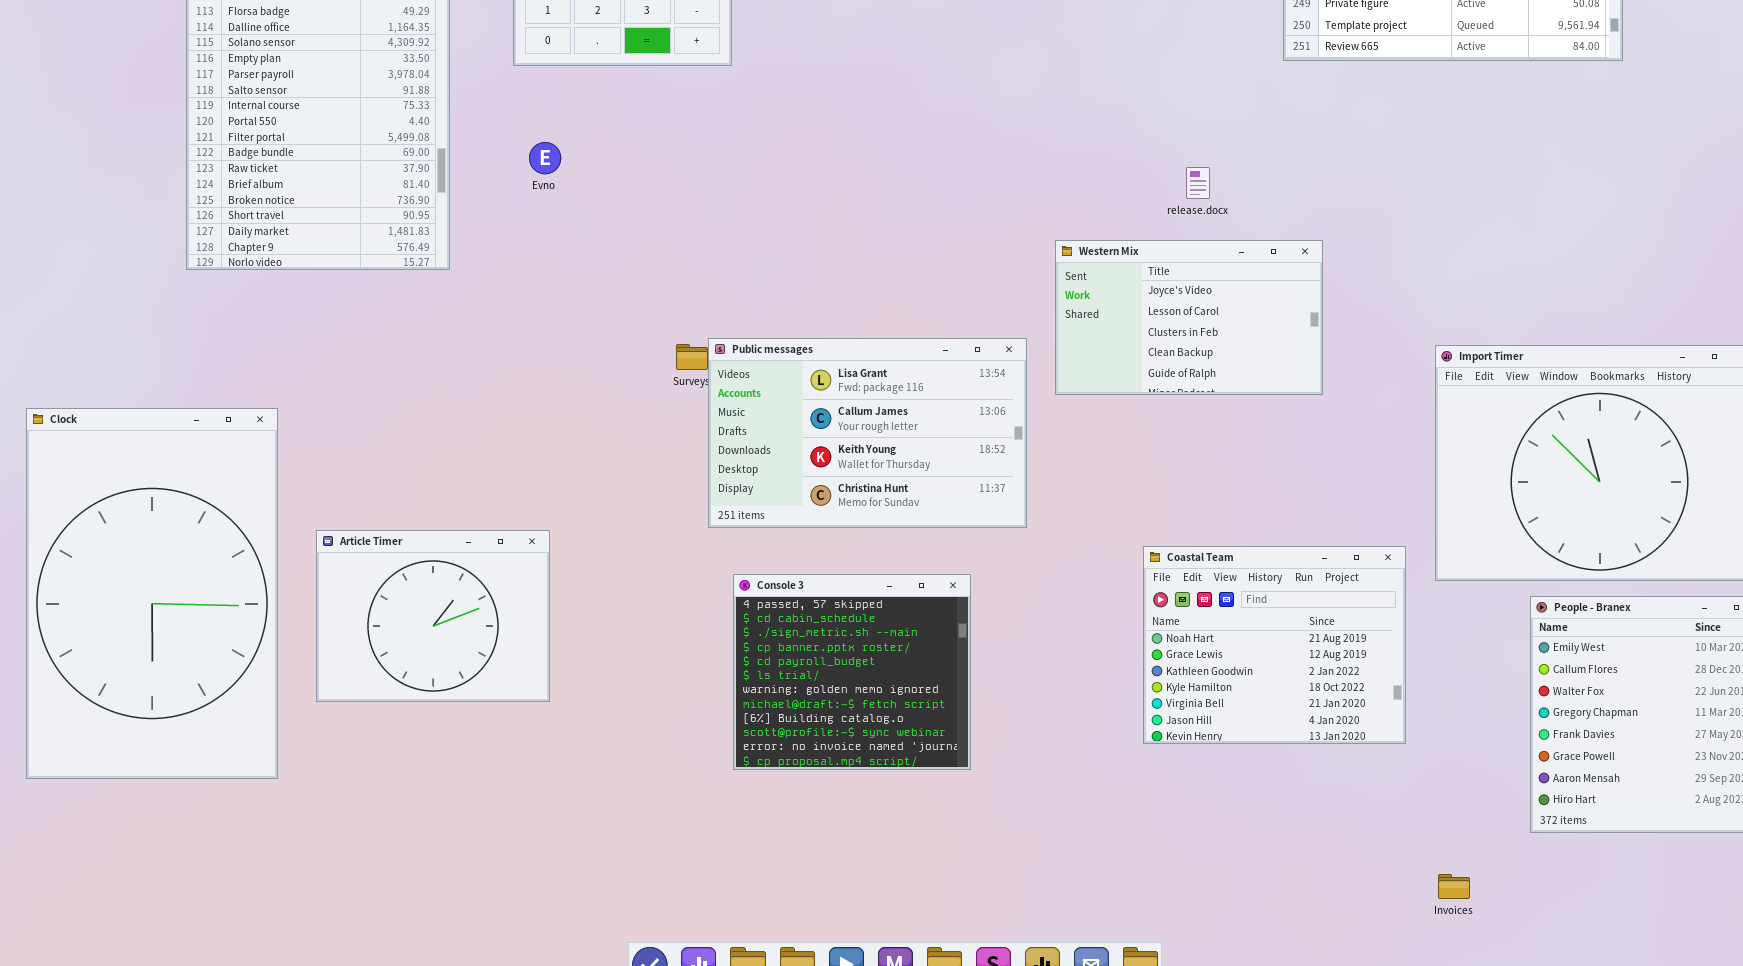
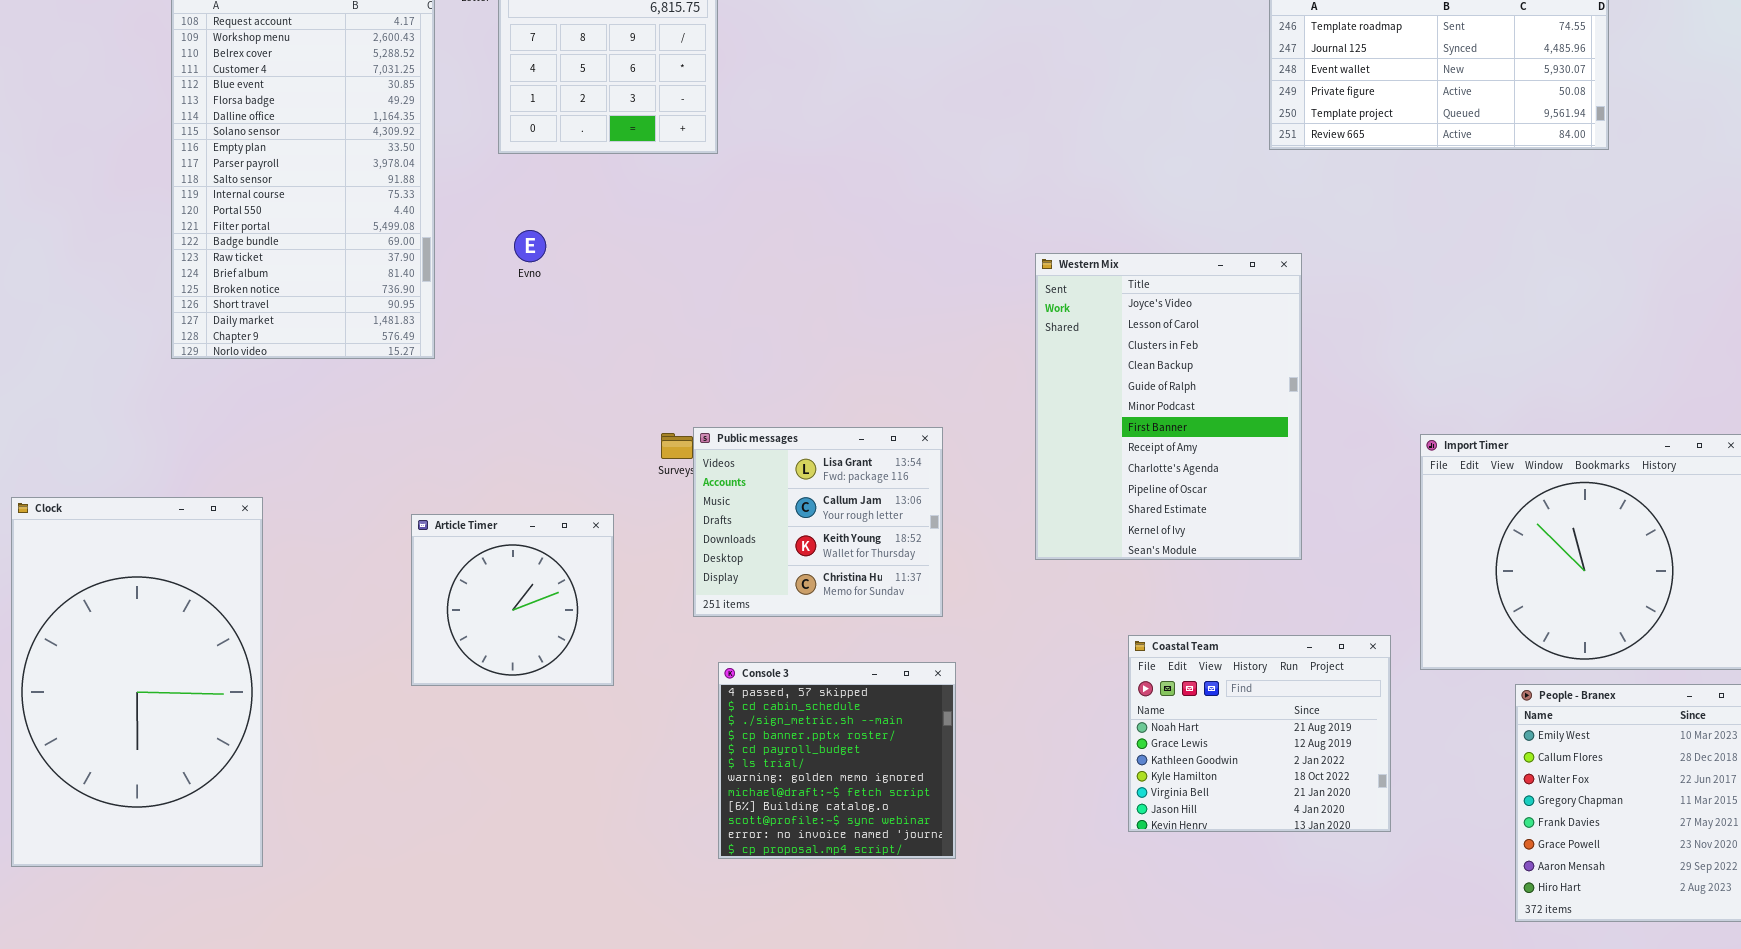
Western Mix: [1055,240,1323,395] -> [1035,253,1302,560], moved, resized
Public messages: [708,338,1027,528] -> [693,427,943,617], resized
Article Timer: [316,530,550,702] -> [411,514,614,686], moved, resized

